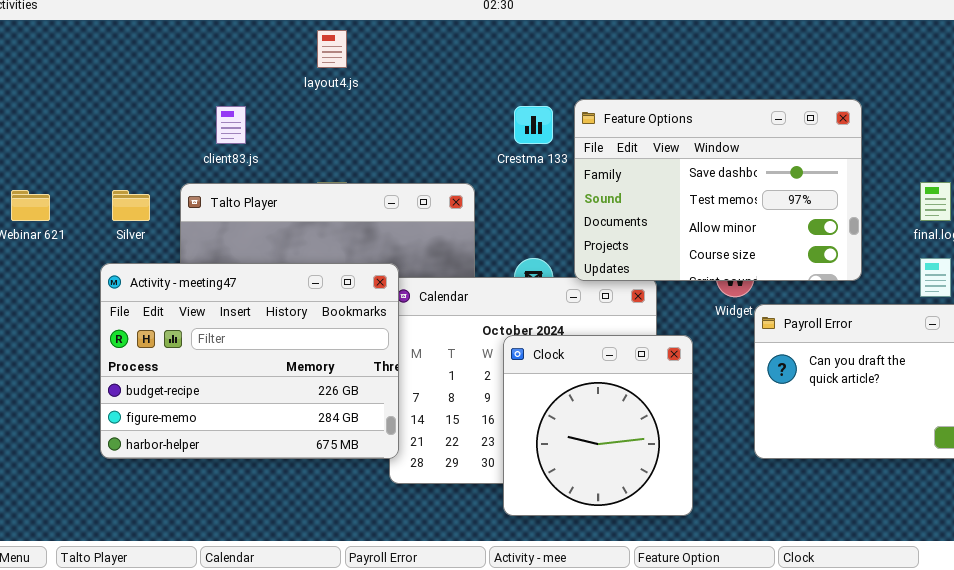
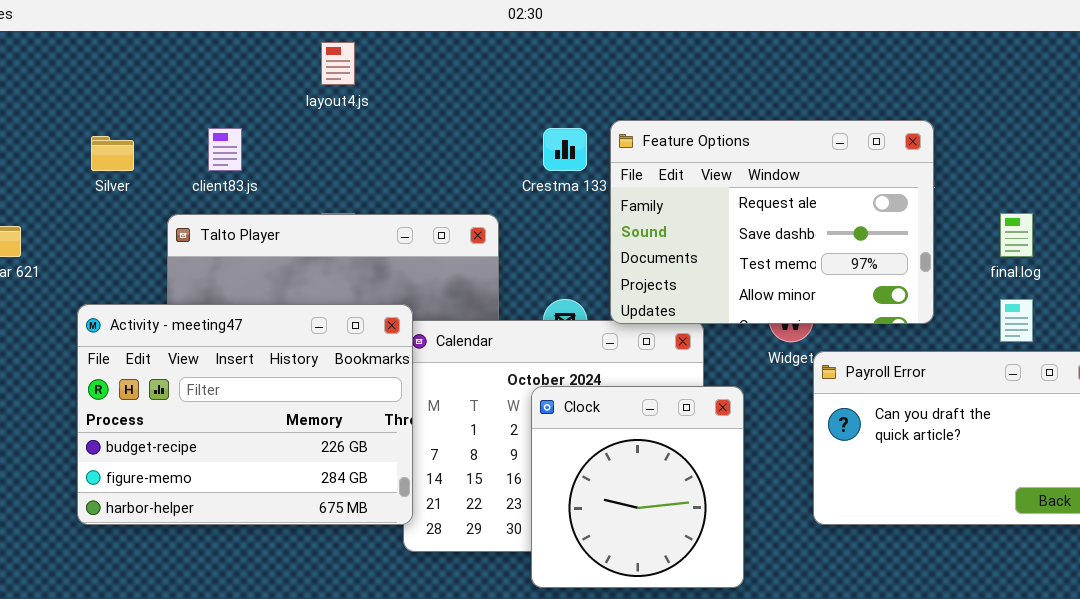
Feature Options: [574,99,862,281] -> [610,120,934,324], scrolled up 1 row
Silver: [112,190,150,221] -> [91,136,134,171], moved

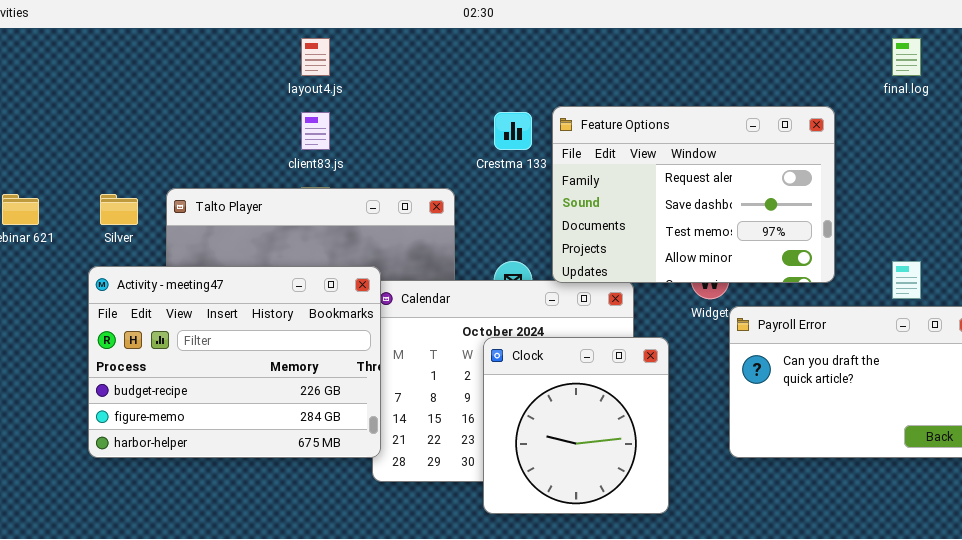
client83.js: [208,128,242,171] -> [301,112,330,150], moved
Silver: [91,136,134,171] -> [100,194,138,225], moved
final.log: [1000,213,1033,257] -> [892,38,921,76], moved

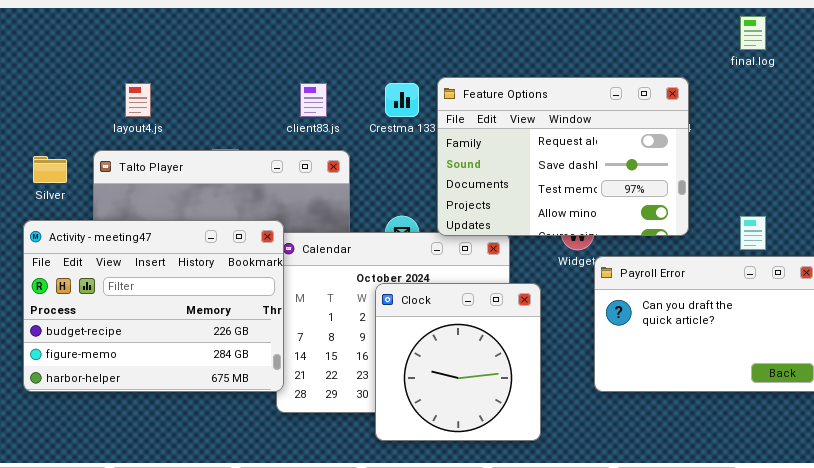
layout4.js: [301,38,330,76] -> [125,83,151,117], moved
client83.js: [301,112,330,150] -> [300,83,327,117], moved

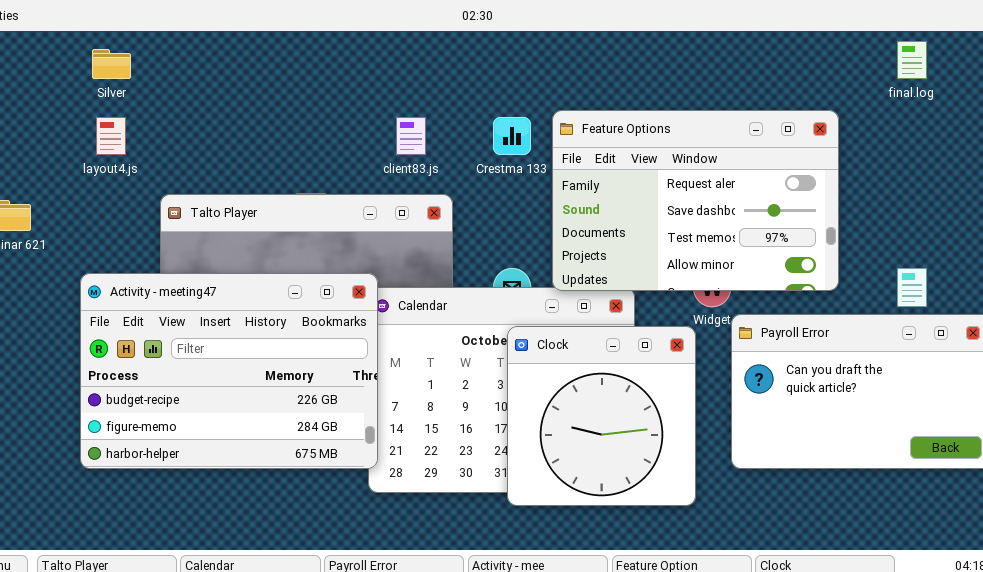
layout4.js: [125,83,151,117] -> [96,117,126,155], moved
Silver: [33,156,67,183] -> [92,49,131,79], moved
Clock: [375,283,541,441] -> [507,326,696,506], moved

